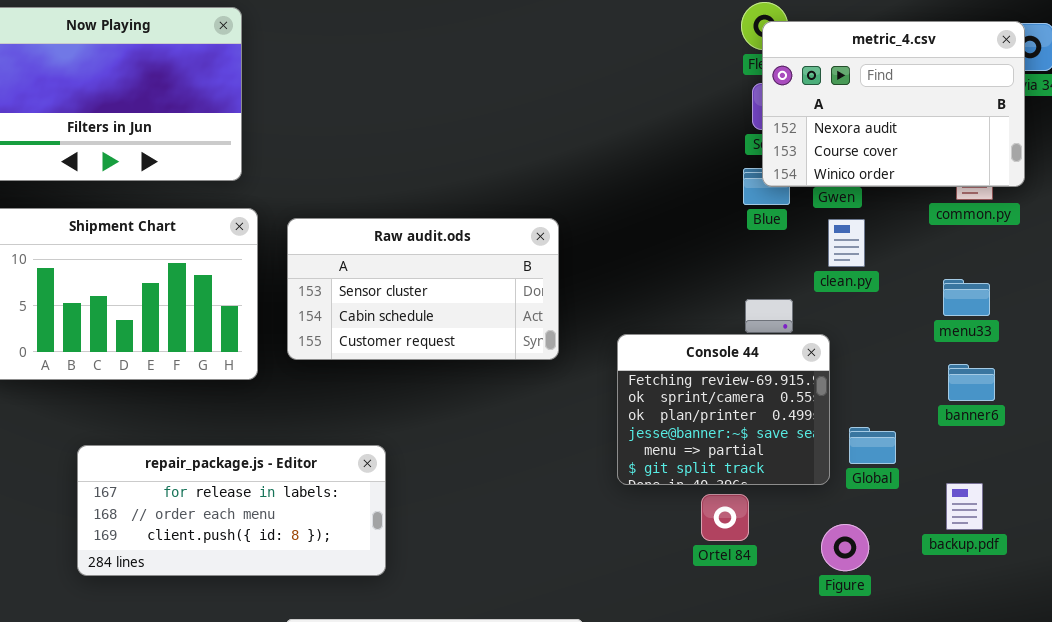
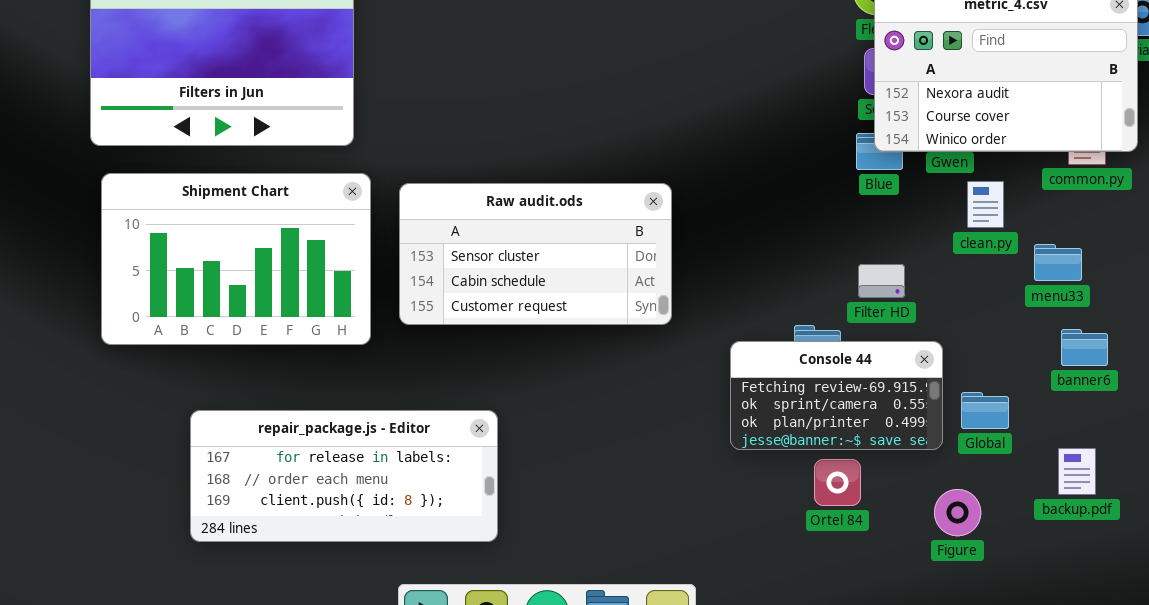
clean.py: [828,219,865,267] -> [967,181,1004,228], moved
menu33: [943,279,990,316] -> [1034,244,1082,281], moved
Console 44: [617,334,830,485] -> [730,341,943,450], resized

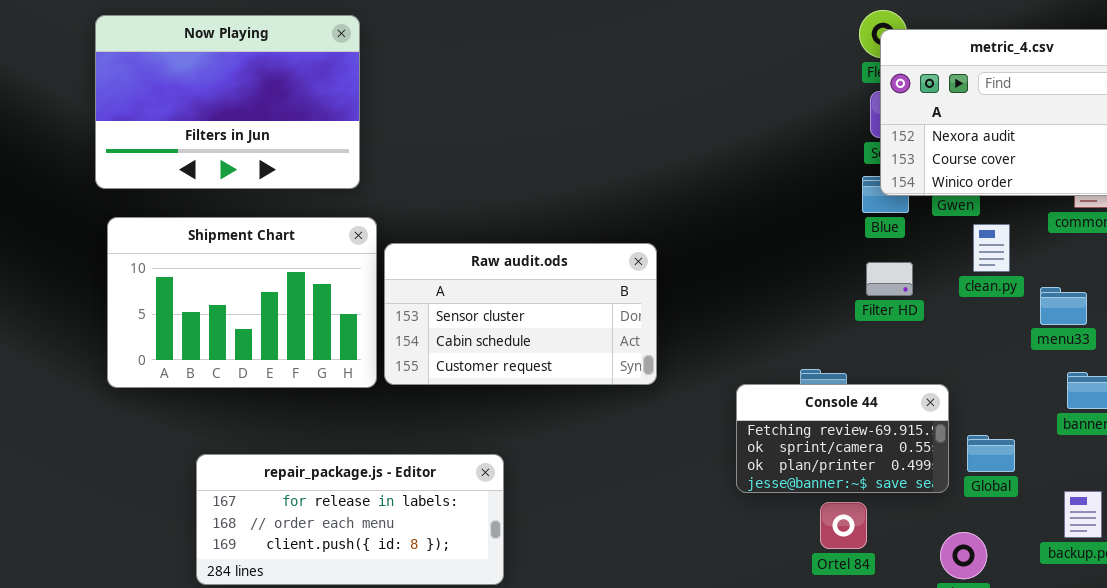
Raw audit.ods: [399,183,672,325] -> [384,243,657,385], moved
Filter HD: [858,264,905,298] -> [866,262,913,296], moved

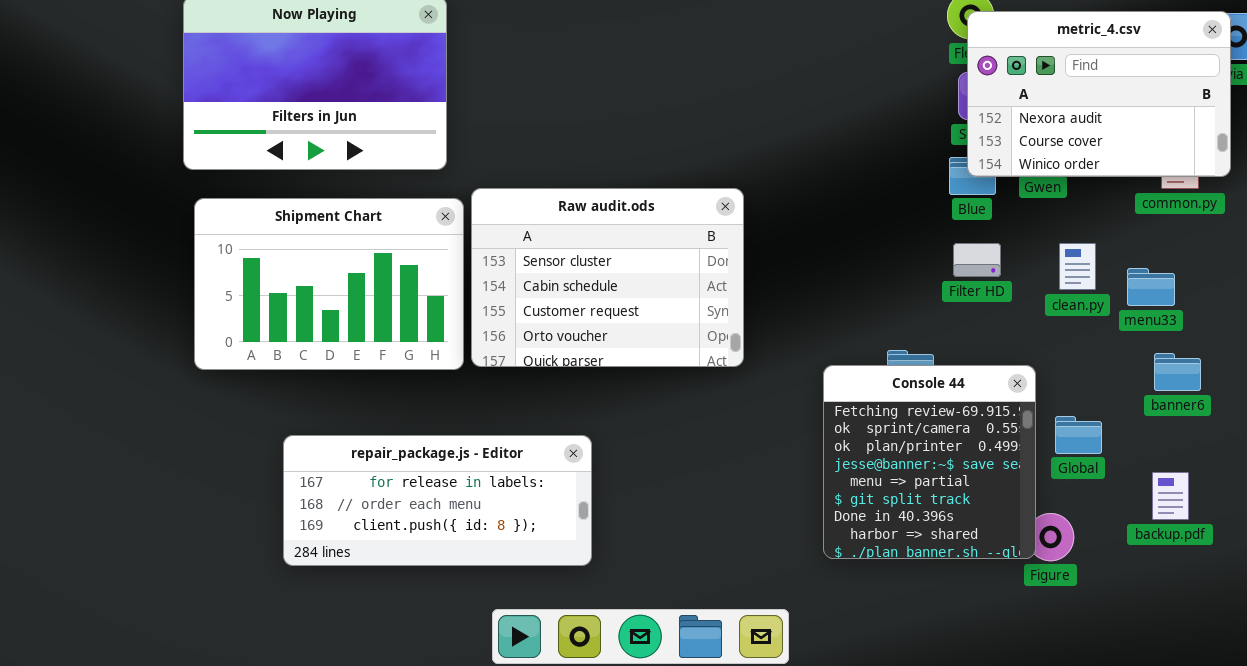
clean.py: [973,224,1010,272] -> [1059,243,1096,290], moved
Raw audit.ods: [384,243,657,385] -> [471,188,744,367], resized
Console 44: [736,384,949,493] -> [823,365,1036,559], resized

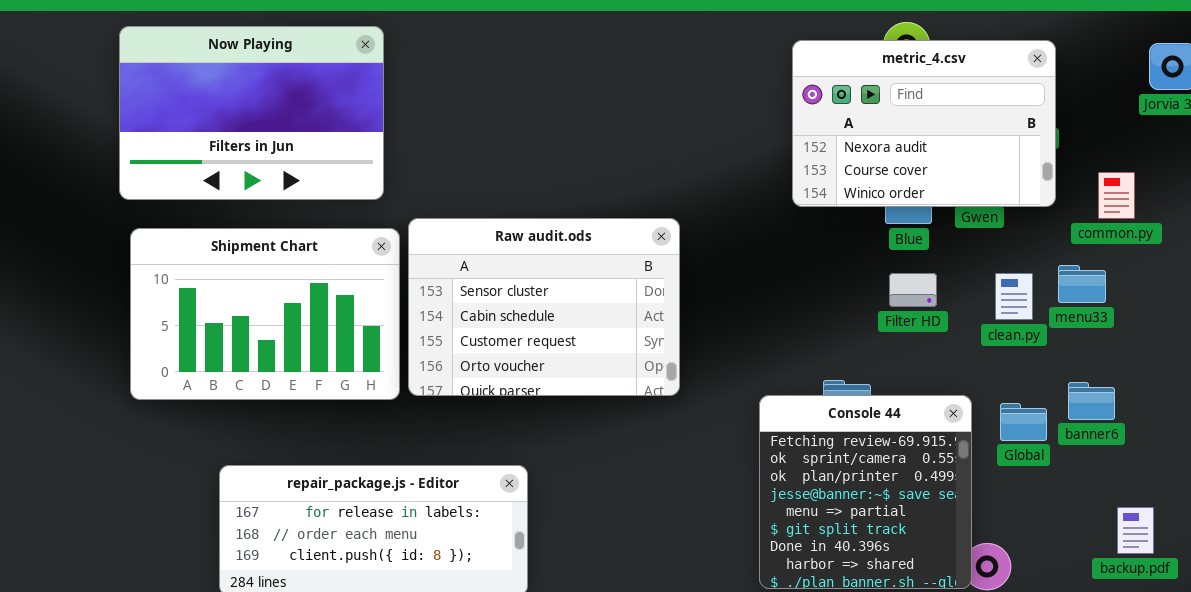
metric_4.csv: [967,11,1231,177] -> [792,40,1056,207], moved
menu33: [1127,268,1175,306] -> [1058,265,1106,303], moved
banner6: [1154,353,1201,391] -> [1068,382,1115,420], moved
Global: [1055,416,1102,454] -> [1000,403,1047,441], moved
backup.pdf: [1152,472,1189,520] -> [1117,507,1154,554], moved

